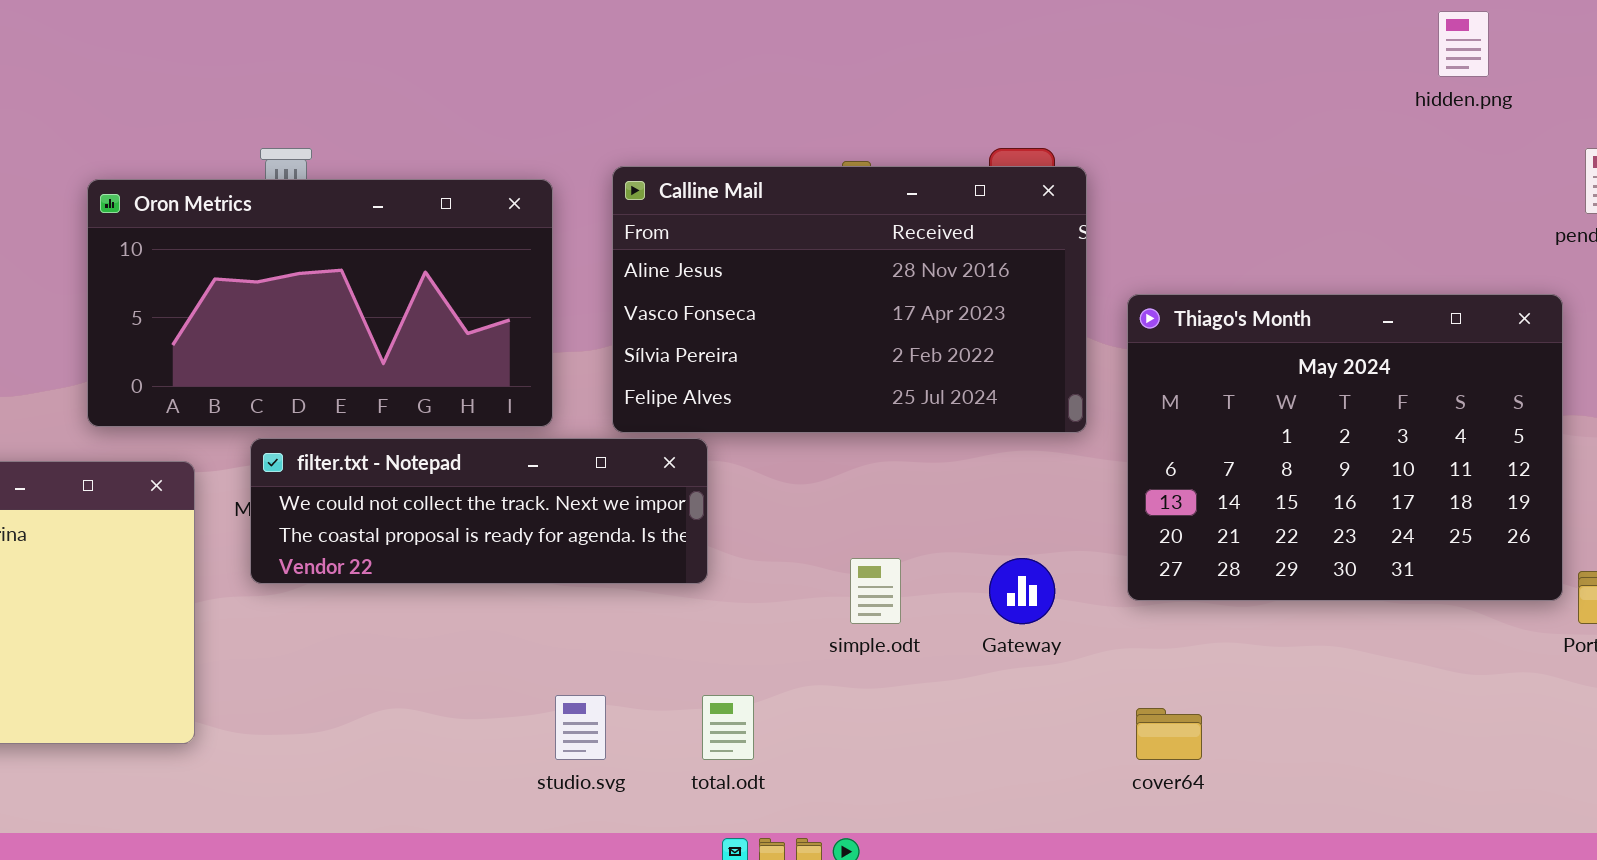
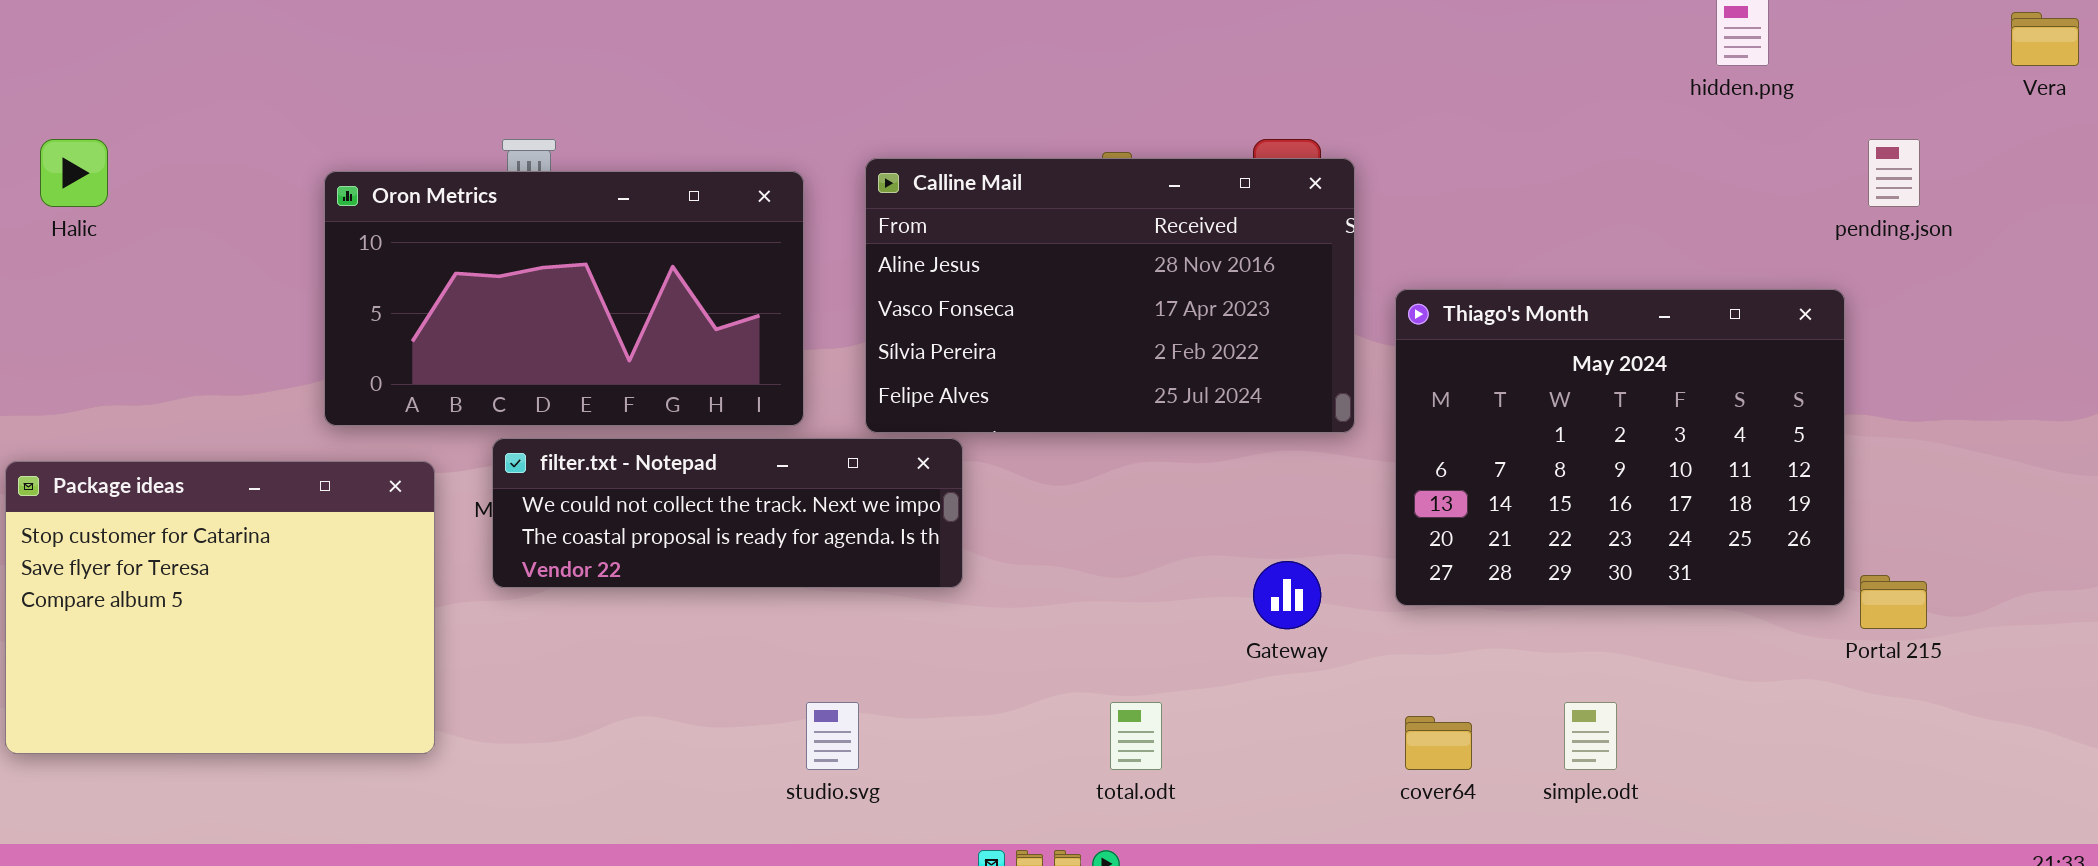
simple.odt: [850,558,901,624] -> [1564,702,1617,770], moved
total.odt: [702,695,754,760] -> [1110,702,1162,770], moved

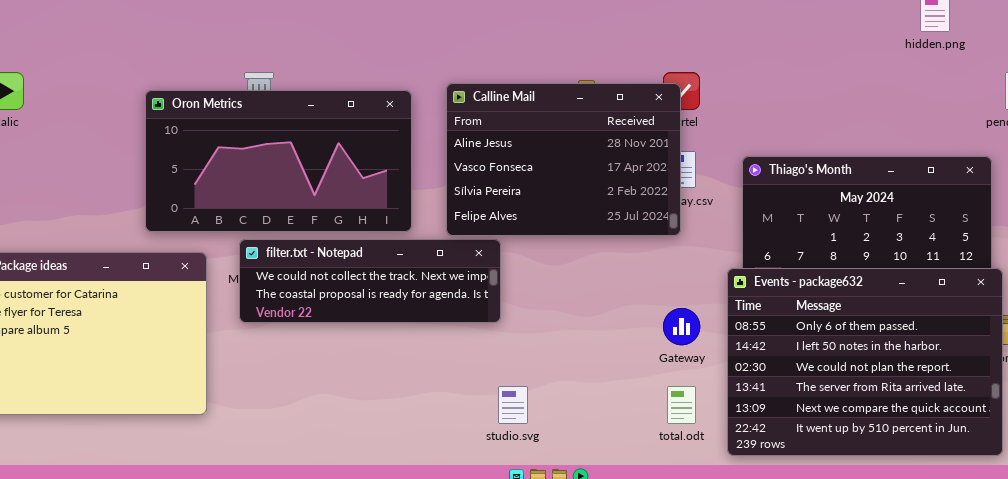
Calline Mail: [865,158,1355,433] -> [446,83,681,236], resized
Events - package632: none -> [727,268,1003,456], opened
studio.svg: [806,702,859,770] -> [498,386,528,424], moved
total.odt: [1110,702,1162,770] -> [667,386,696,424], moved

